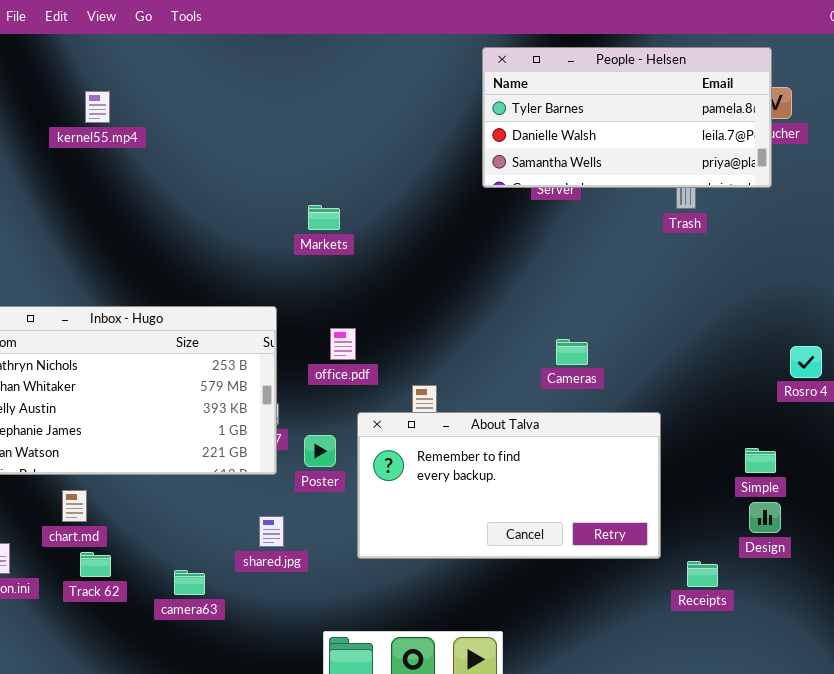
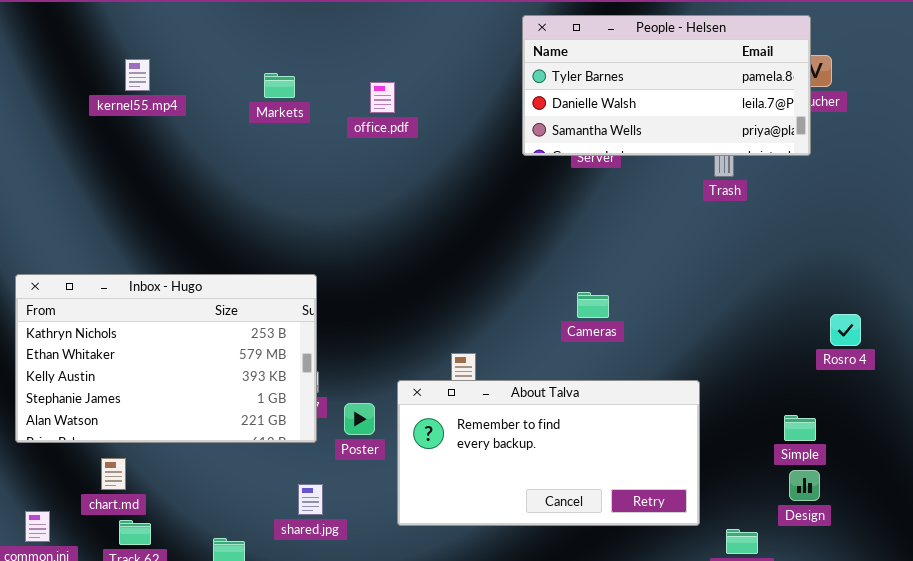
Markets: [308,205,340,230] -> [264,73,295,98], moved
office.pdf: [330,328,356,360] -> [370,82,395,113], moved
Cameras: [556,339,588,365] -> [577,292,609,318], moved

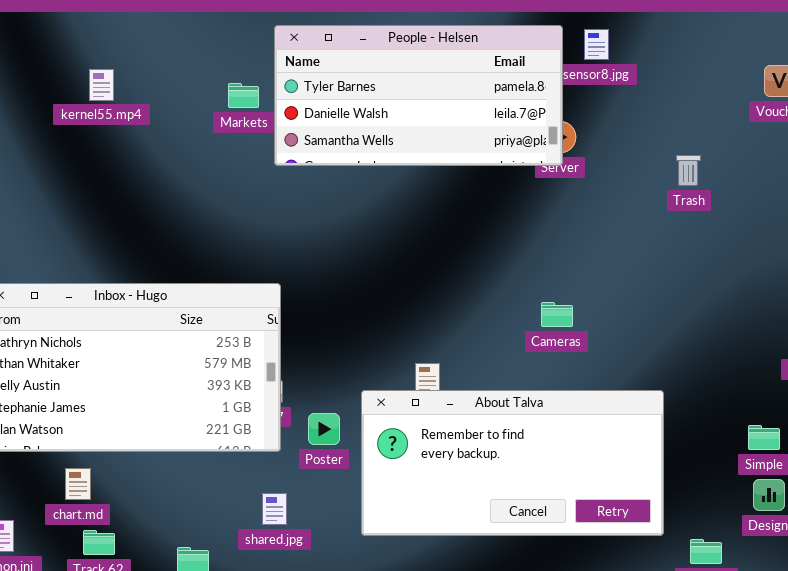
People - Helsen: [522,15,811,156] -> [274,25,563,166], moved

